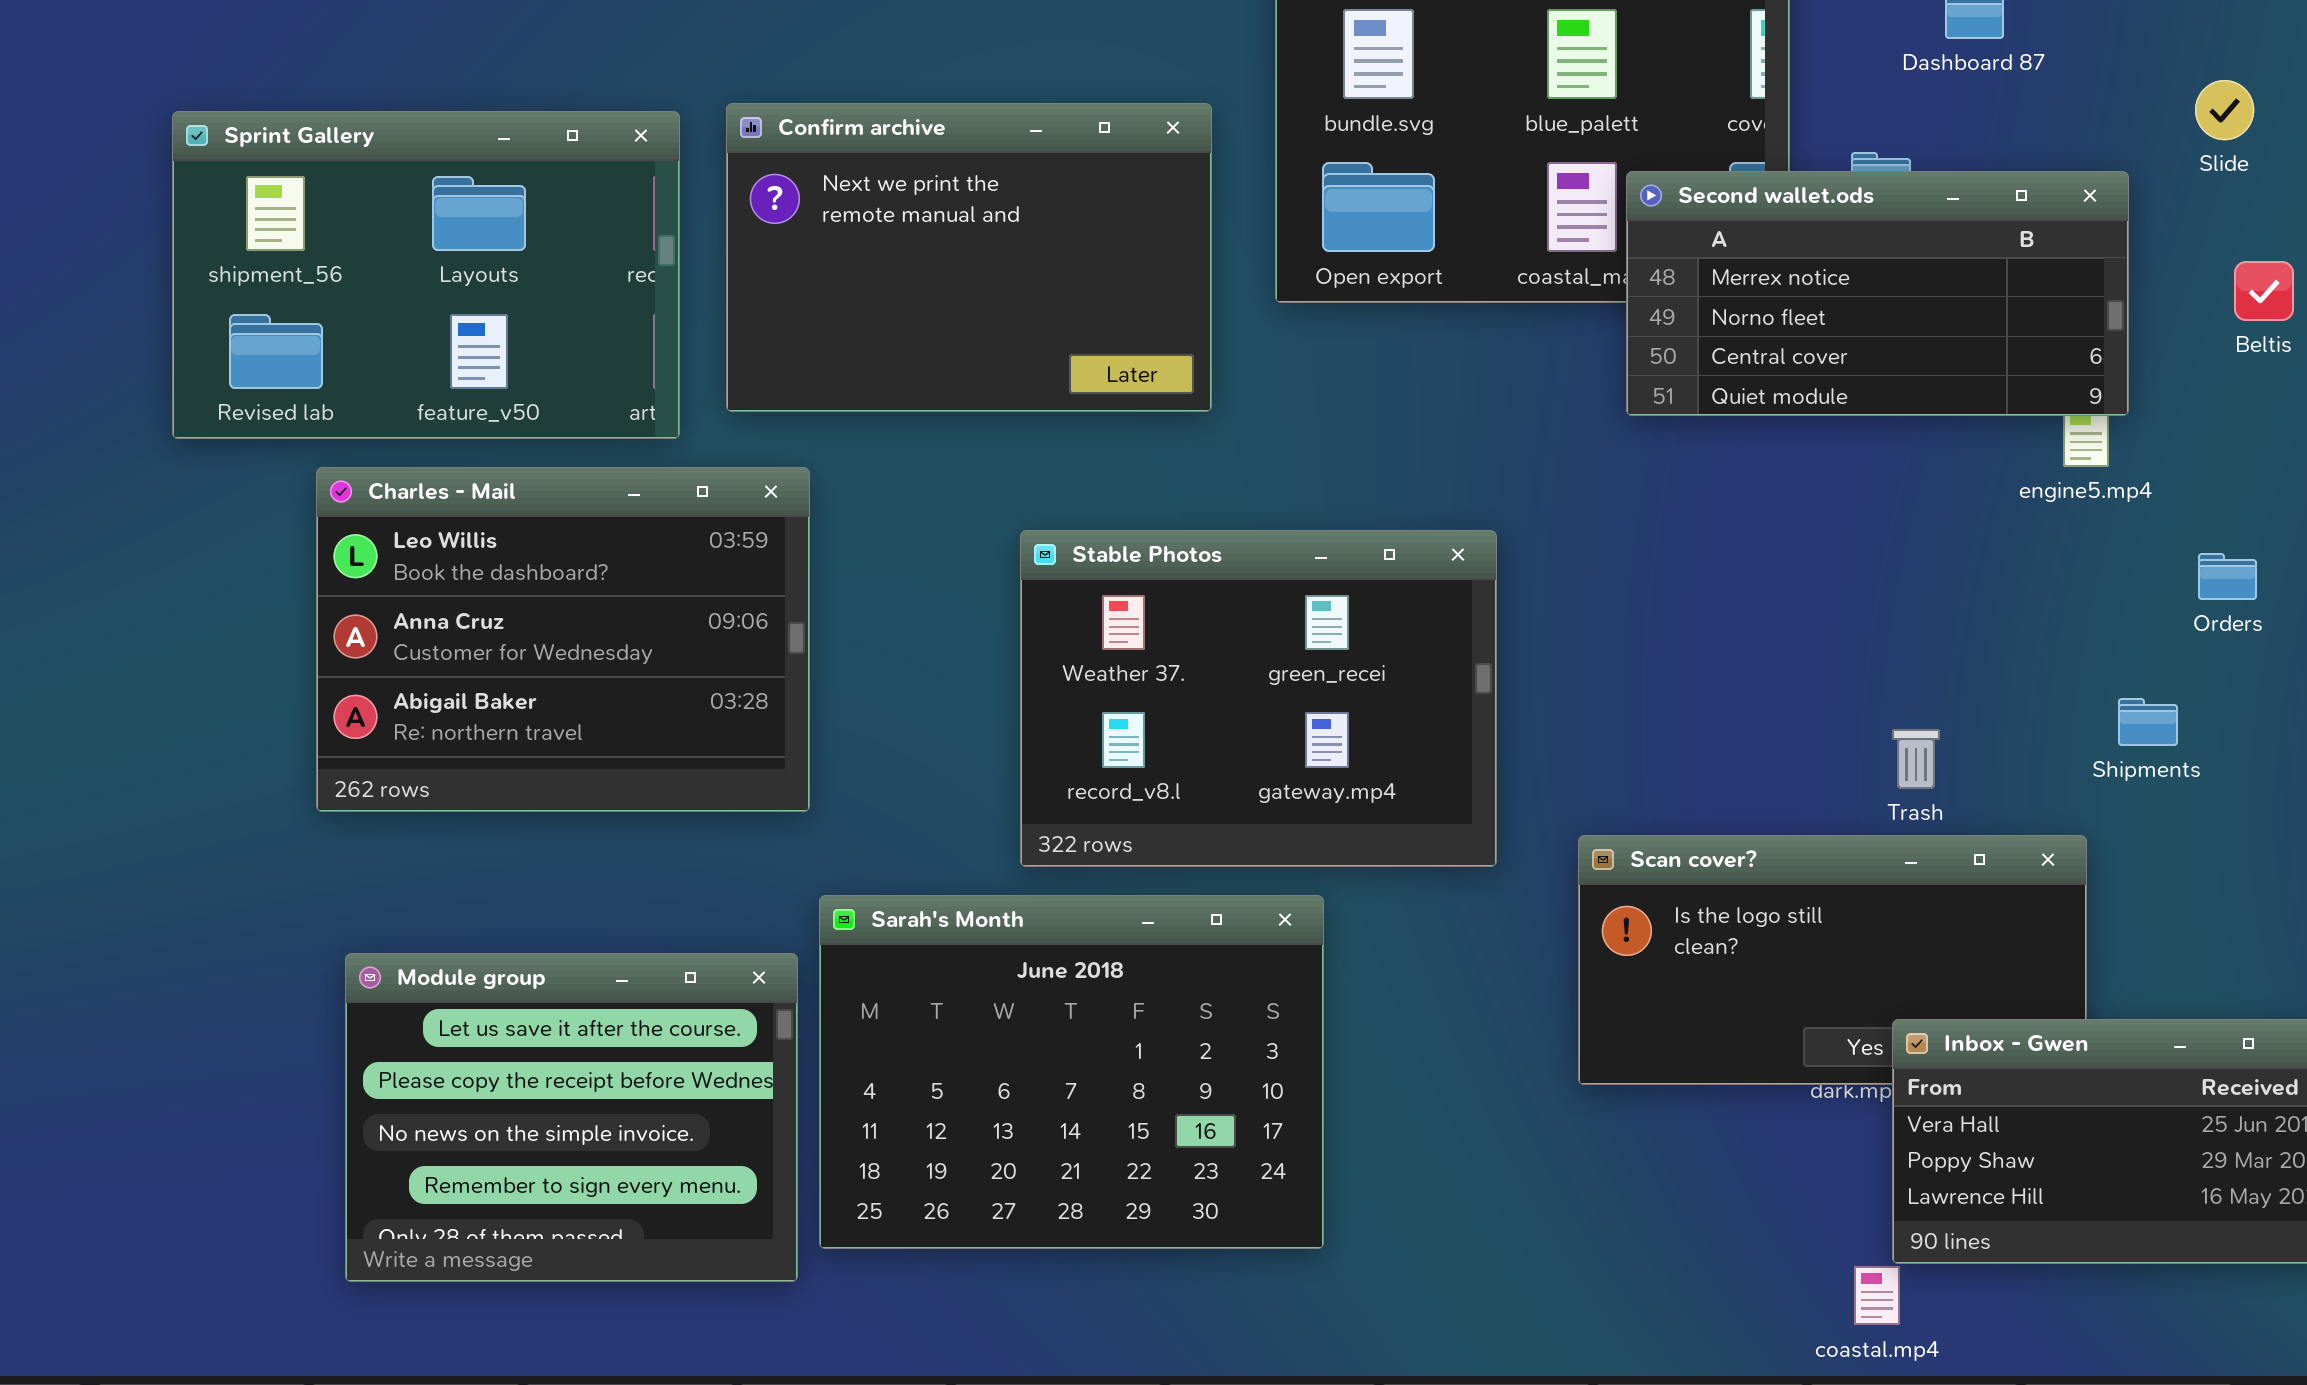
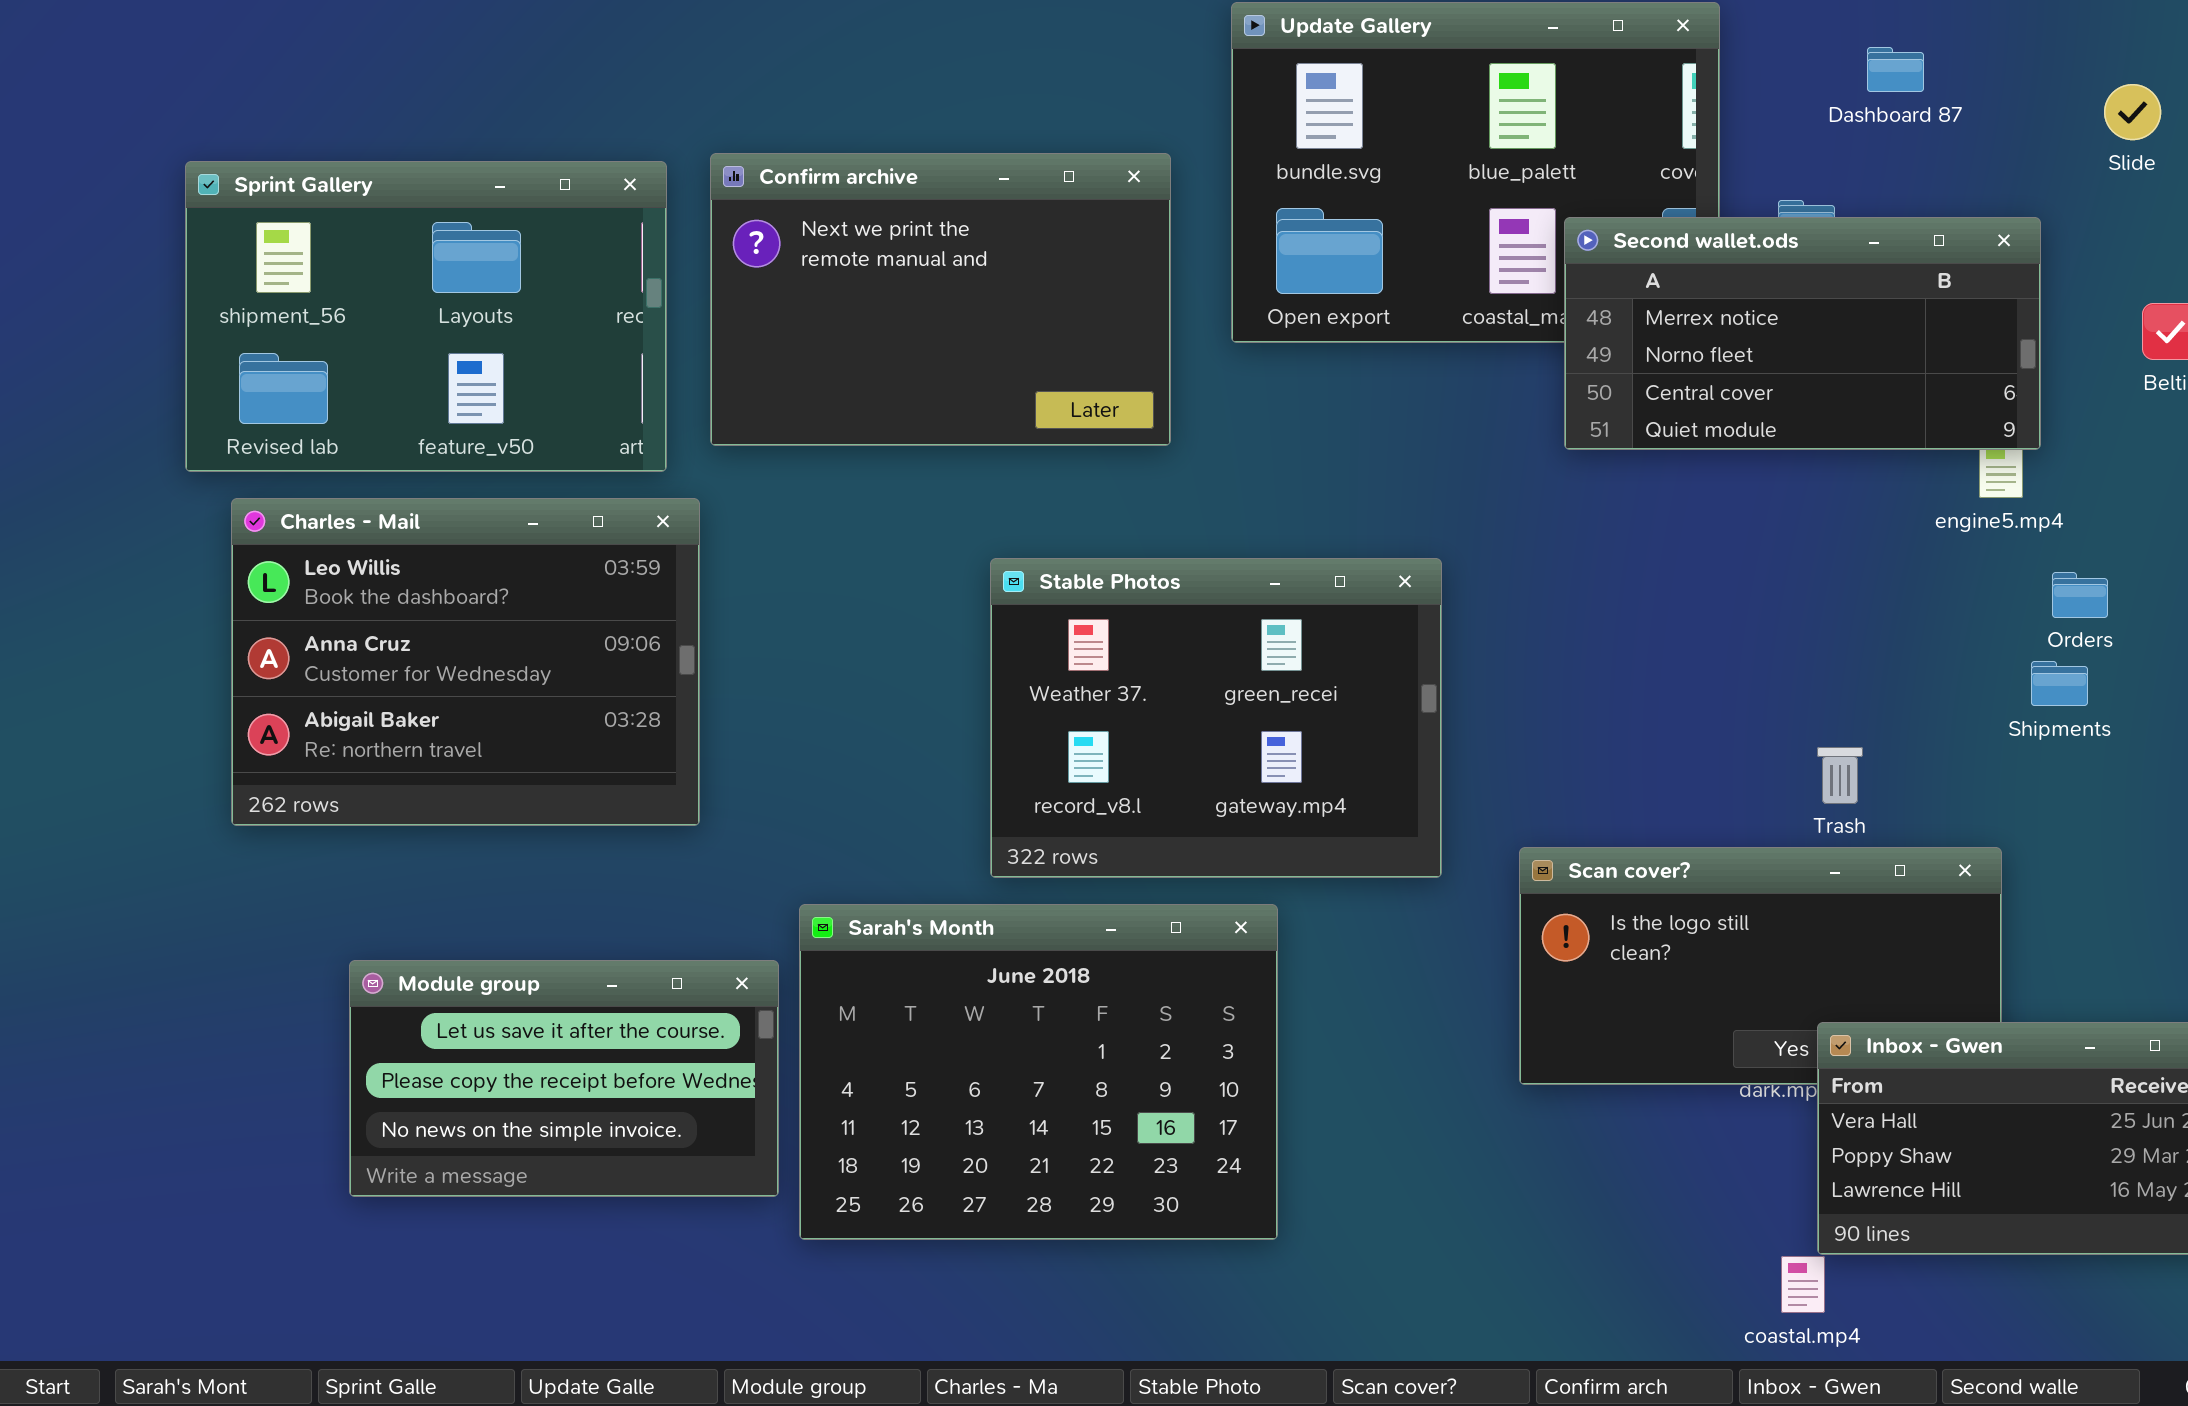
Slide: [2195,80,2254,140] -> [2104,84,2161,140], moved
Charles - Mail: [316,467,810,812] -> [231,498,700,826], moved
Orders: [2198,553,2257,600] -> [2052,572,2108,618], moved
Shipments: [2118,698,2178,746] -> [2031,661,2088,706], moved
Module group: [345,953,798,1282] -> [349,960,779,1197], resized

